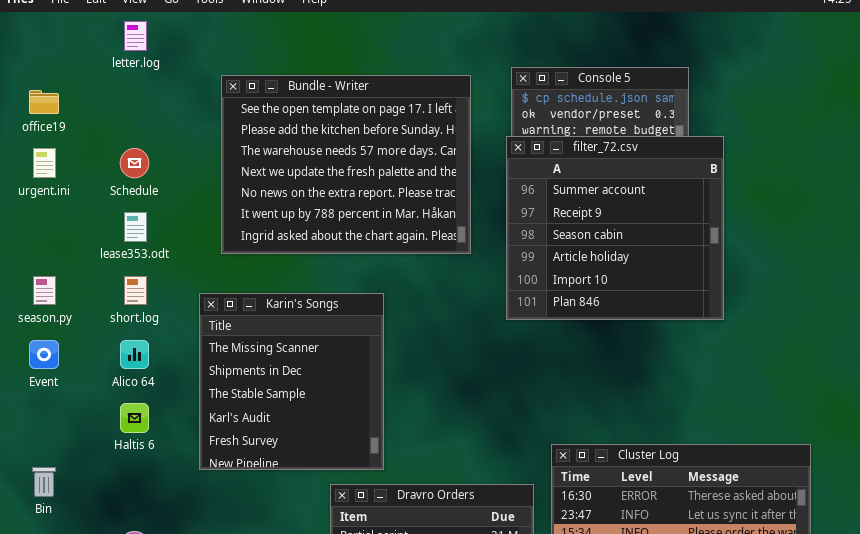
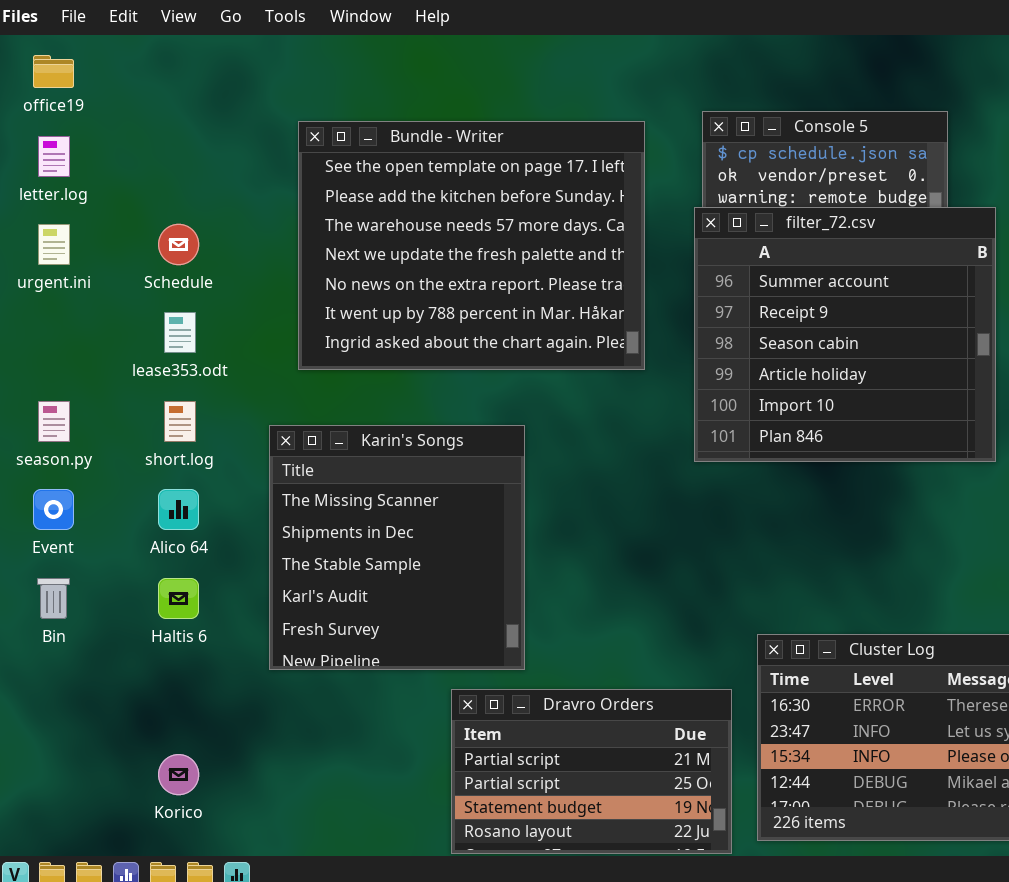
letter.log: [124,21,147,51] -> [38,136,70,177], moved
office19: [29,90,59,114] -> [33,55,74,88], moved
Bin: [32,467,56,497] -> [37,578,70,619], moved

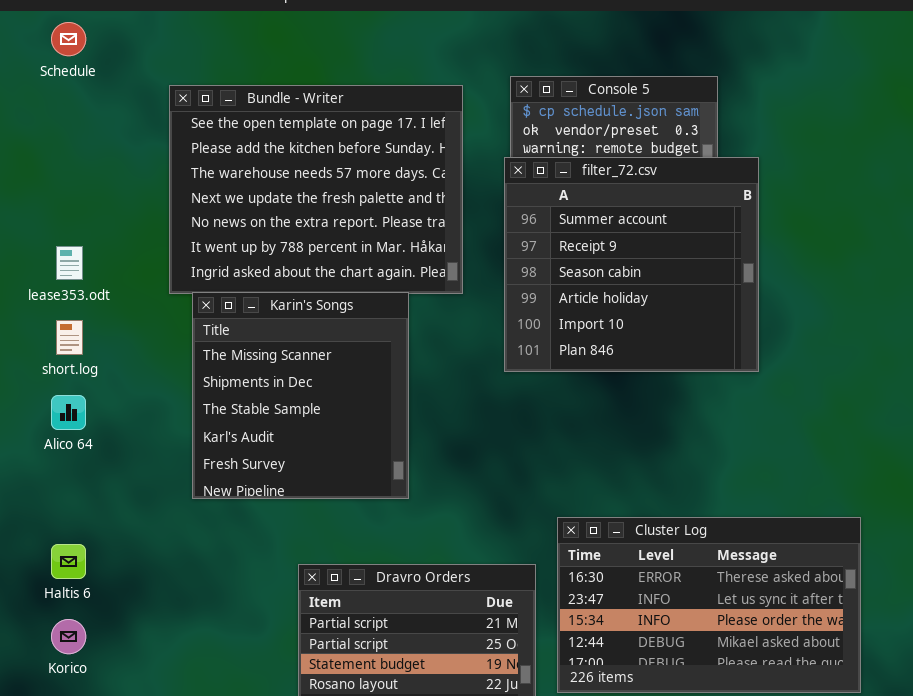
Schedule: [158,224,199,265] -> [51,22,86,56], moved
Karin's Songs: [269,425,525,670] -> [192,292,409,499], moved
Haltis 6: [158,578,199,619] -> [51,544,86,579], moved

